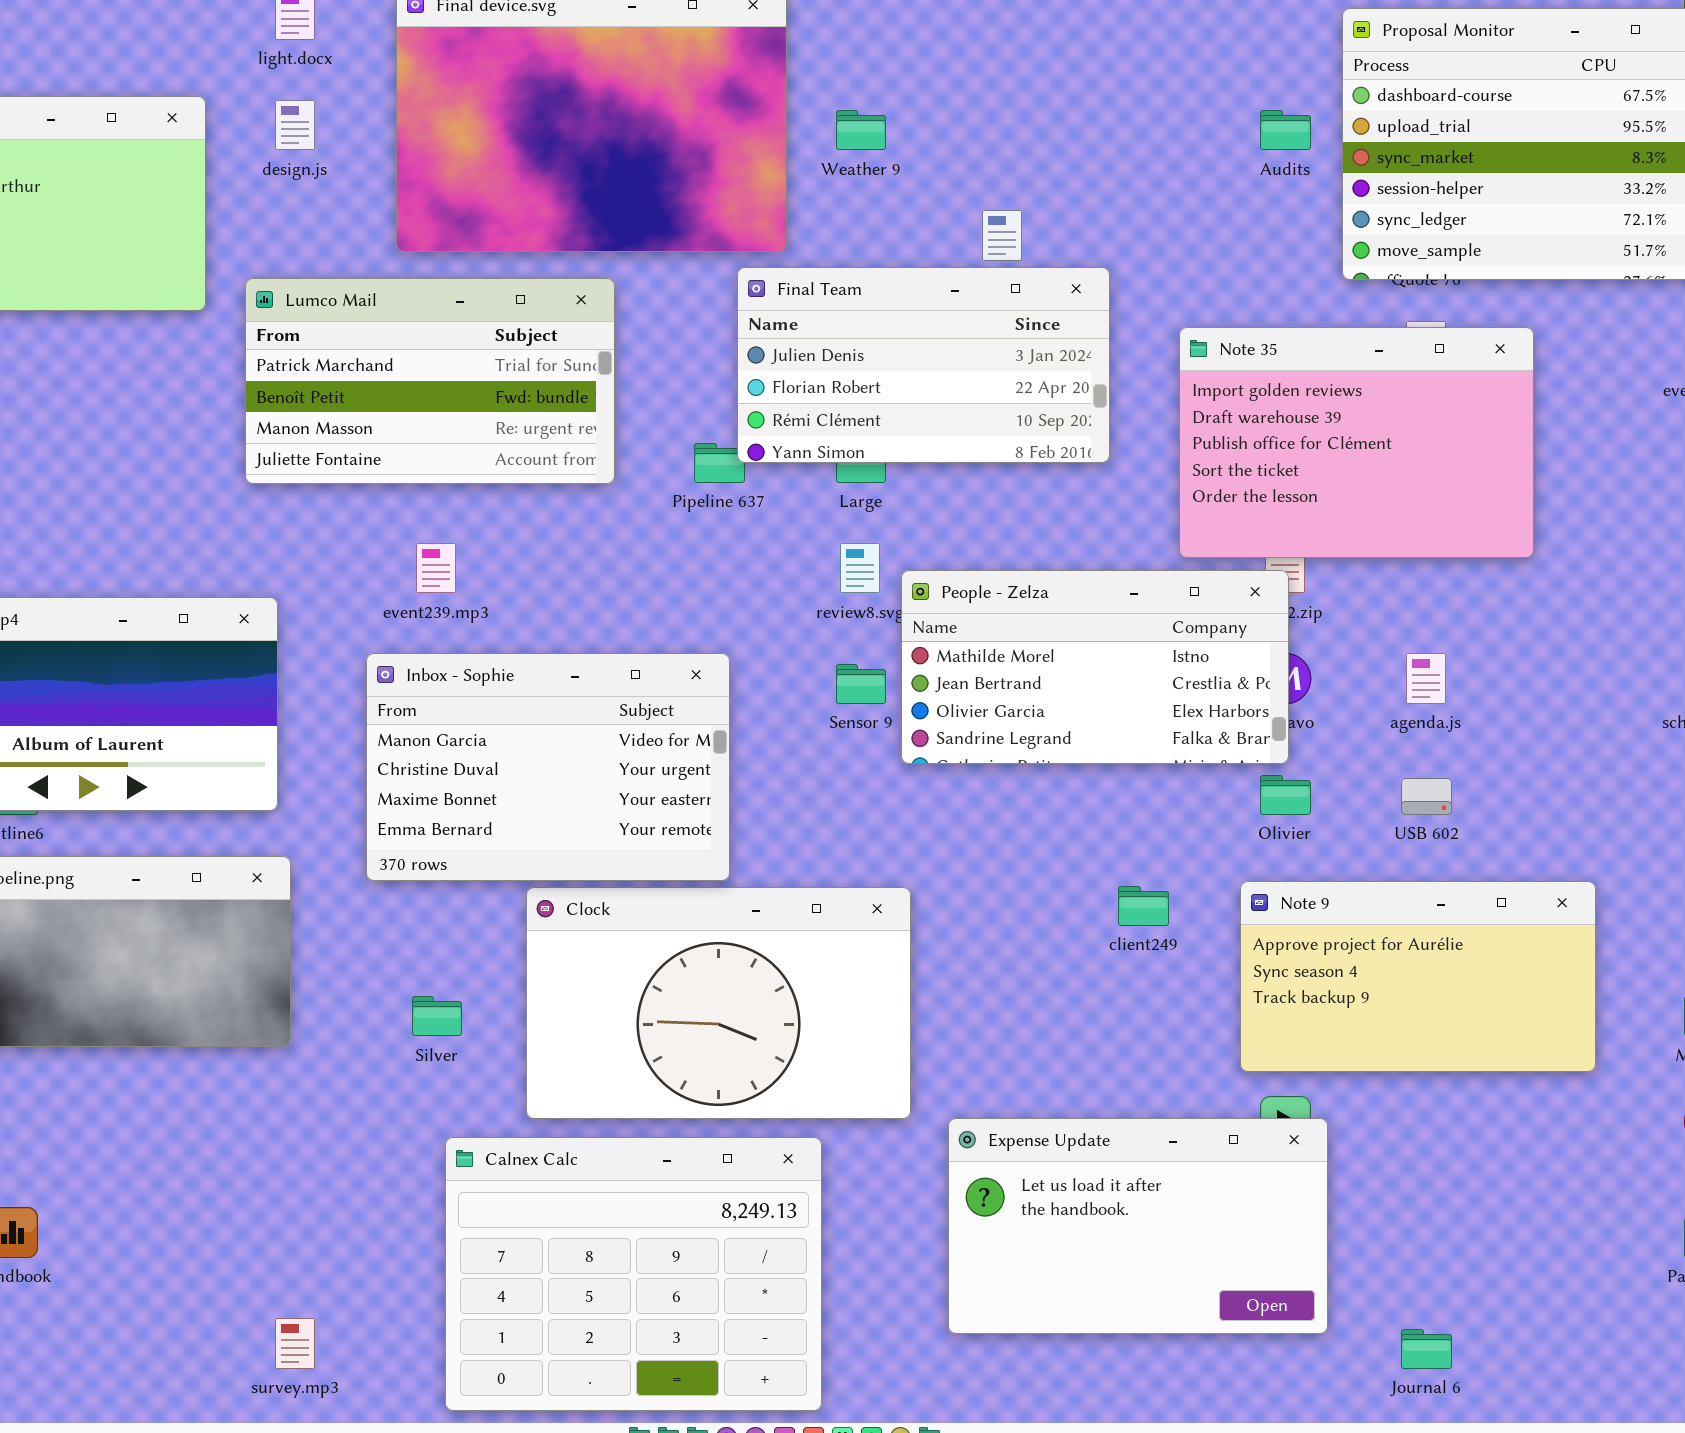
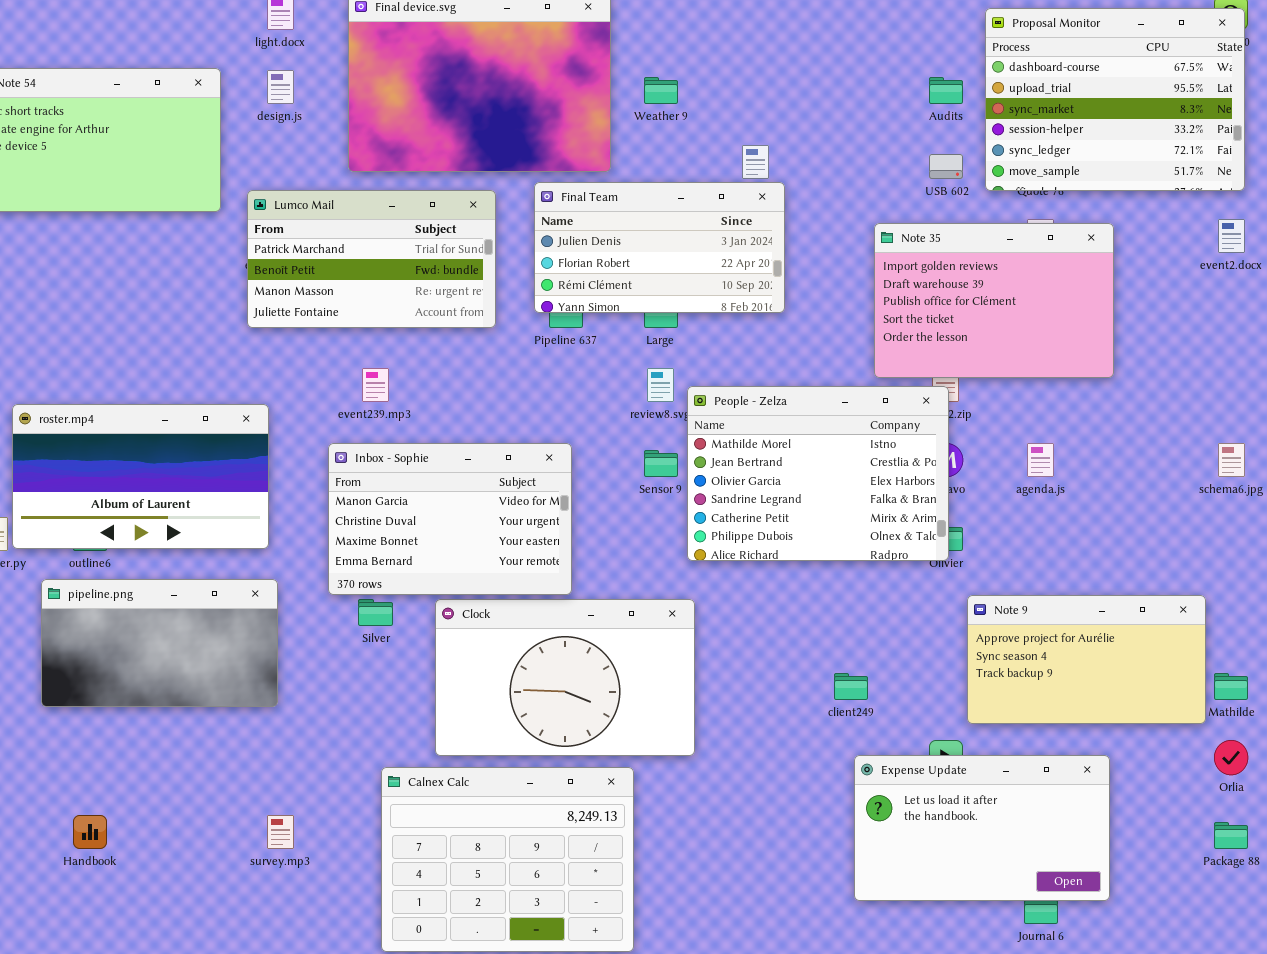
Final Team: [737,267,1110,463] -> [534,182,785,313], moved
People - Zelza: [901,570,1289,764] -> [687,386,949,561], resized
USB 602: [1401,778,1452,815] -> [929,154,963,179], moved
Note 9: [1240,881,1596,1072] -> [967,595,1206,724], moved
client249: [1118,886,1169,926] -> [834,673,868,700], moved
Silver: [412,996,462,1036] -> [358,599,393,626], moved
Expense Update: [948,1118,1328,1334] -> [854,755,1110,901], moved
survey.mp3: [275,1318,315,1369] -> [267,815,294,849], moved

